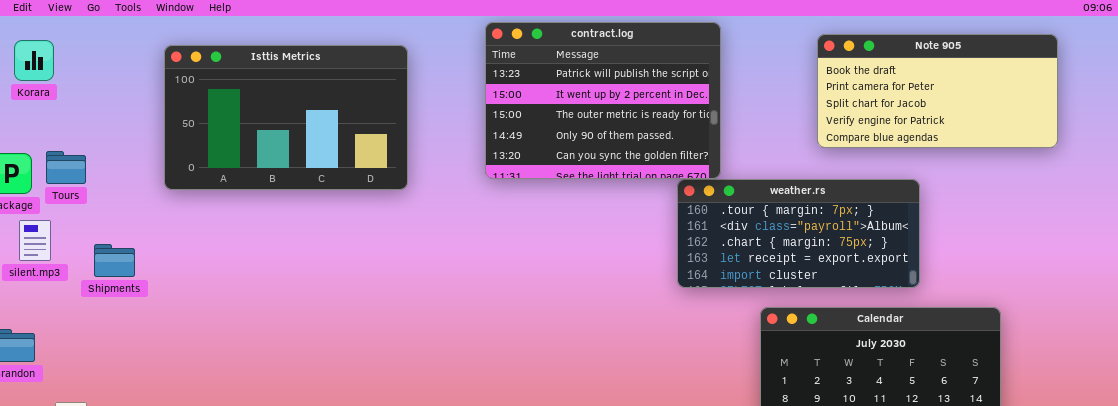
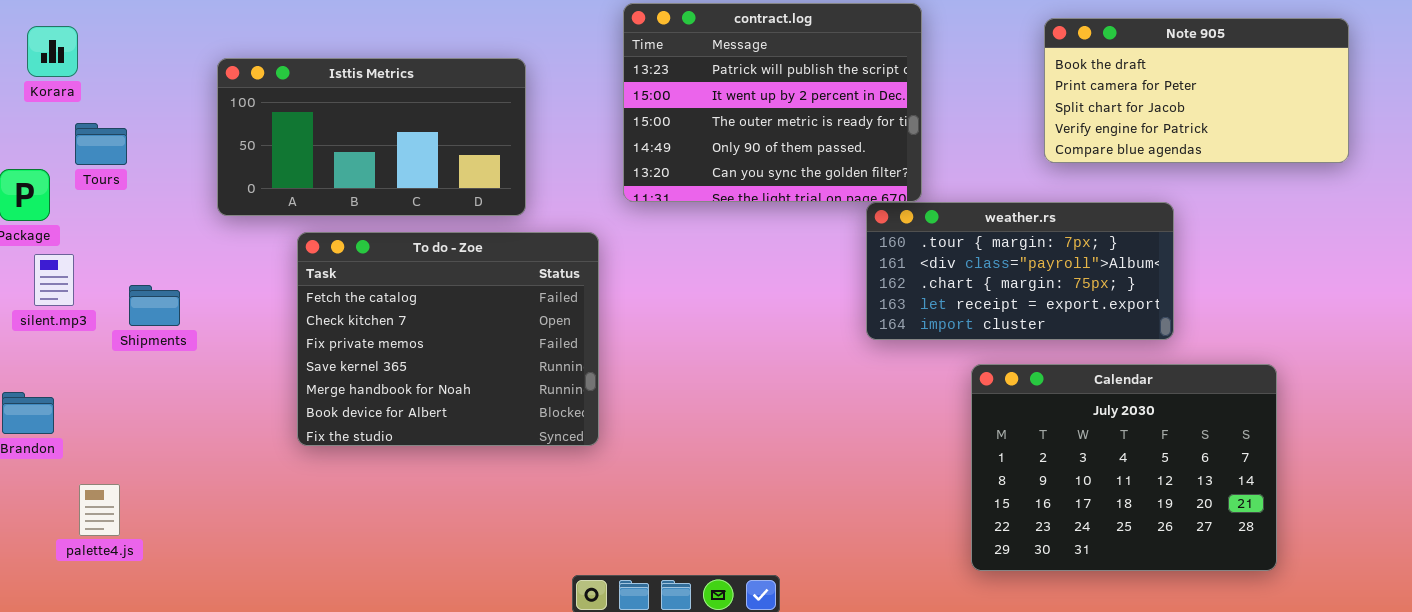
Isttis Metrics: [164,45,408,190] -> [217,58,526,216], resized
Tours: [46,151,86,184] -> [75,123,127,165], moved
To do - Zoe: none -> [297,232,599,446], opened

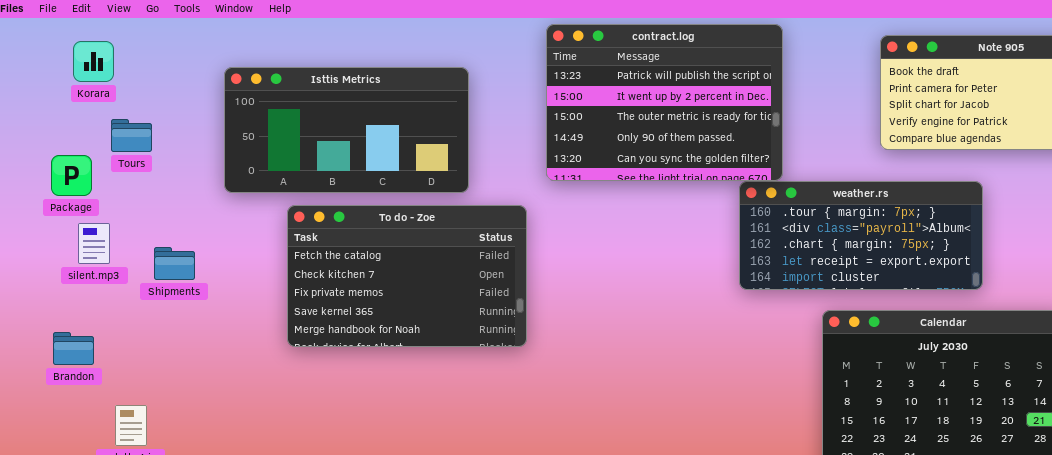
To do - Zoe: [297,232,599,446] -> [287,205,527,347], resized

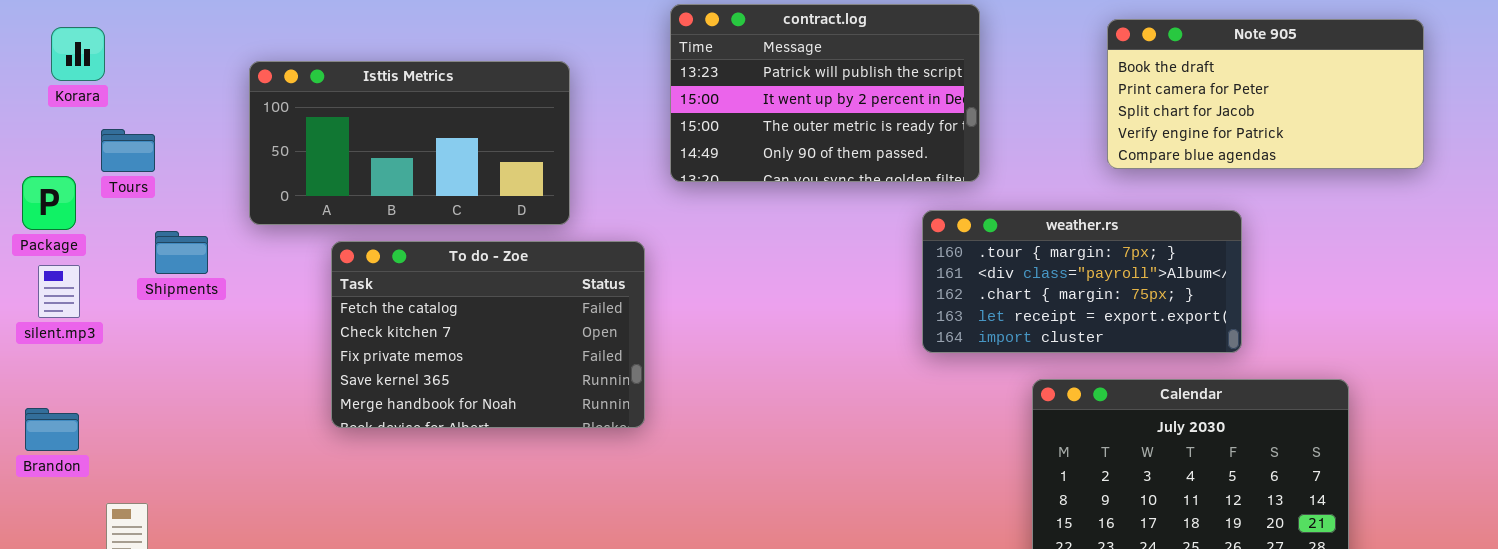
contract.log: [546,24,783,181] -> [670,4,980,182], resized
silent.mp3: [78,223,110,264] -> [38,265,80,318], moved
Shipments: [154,247,195,280] -> [155,231,208,274], moved

